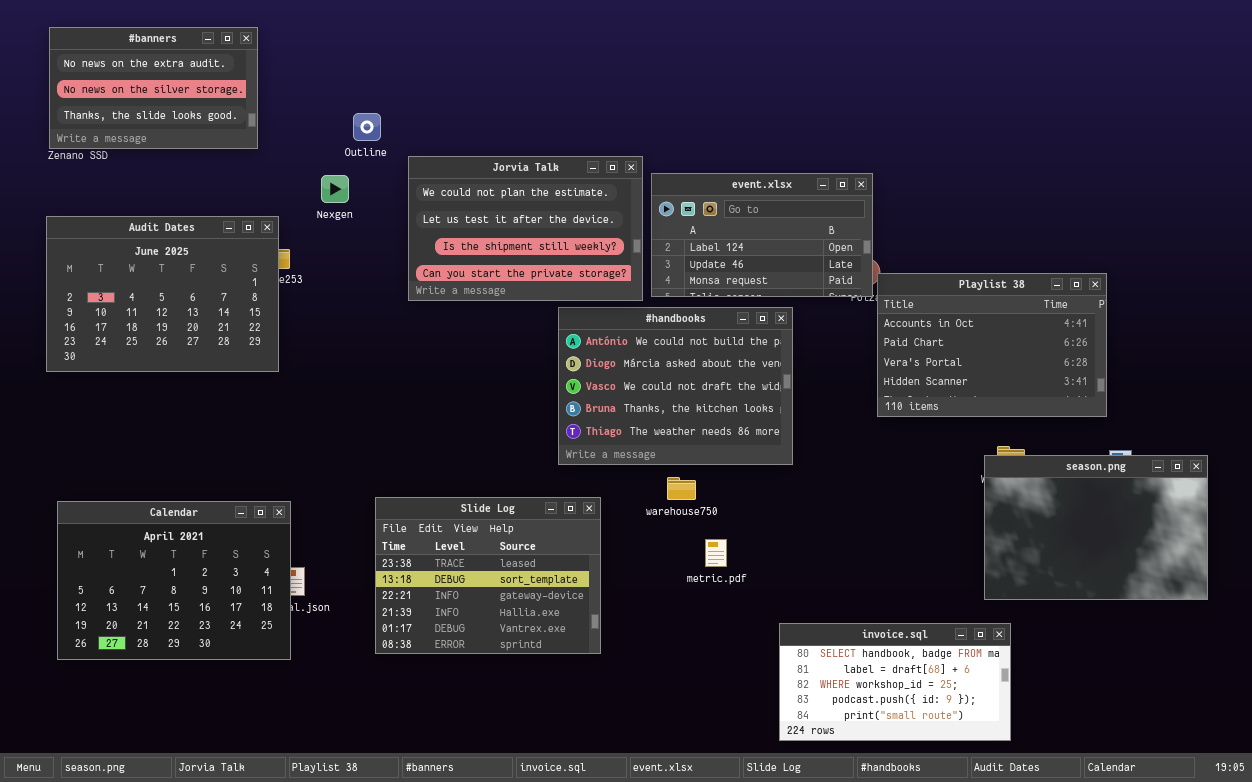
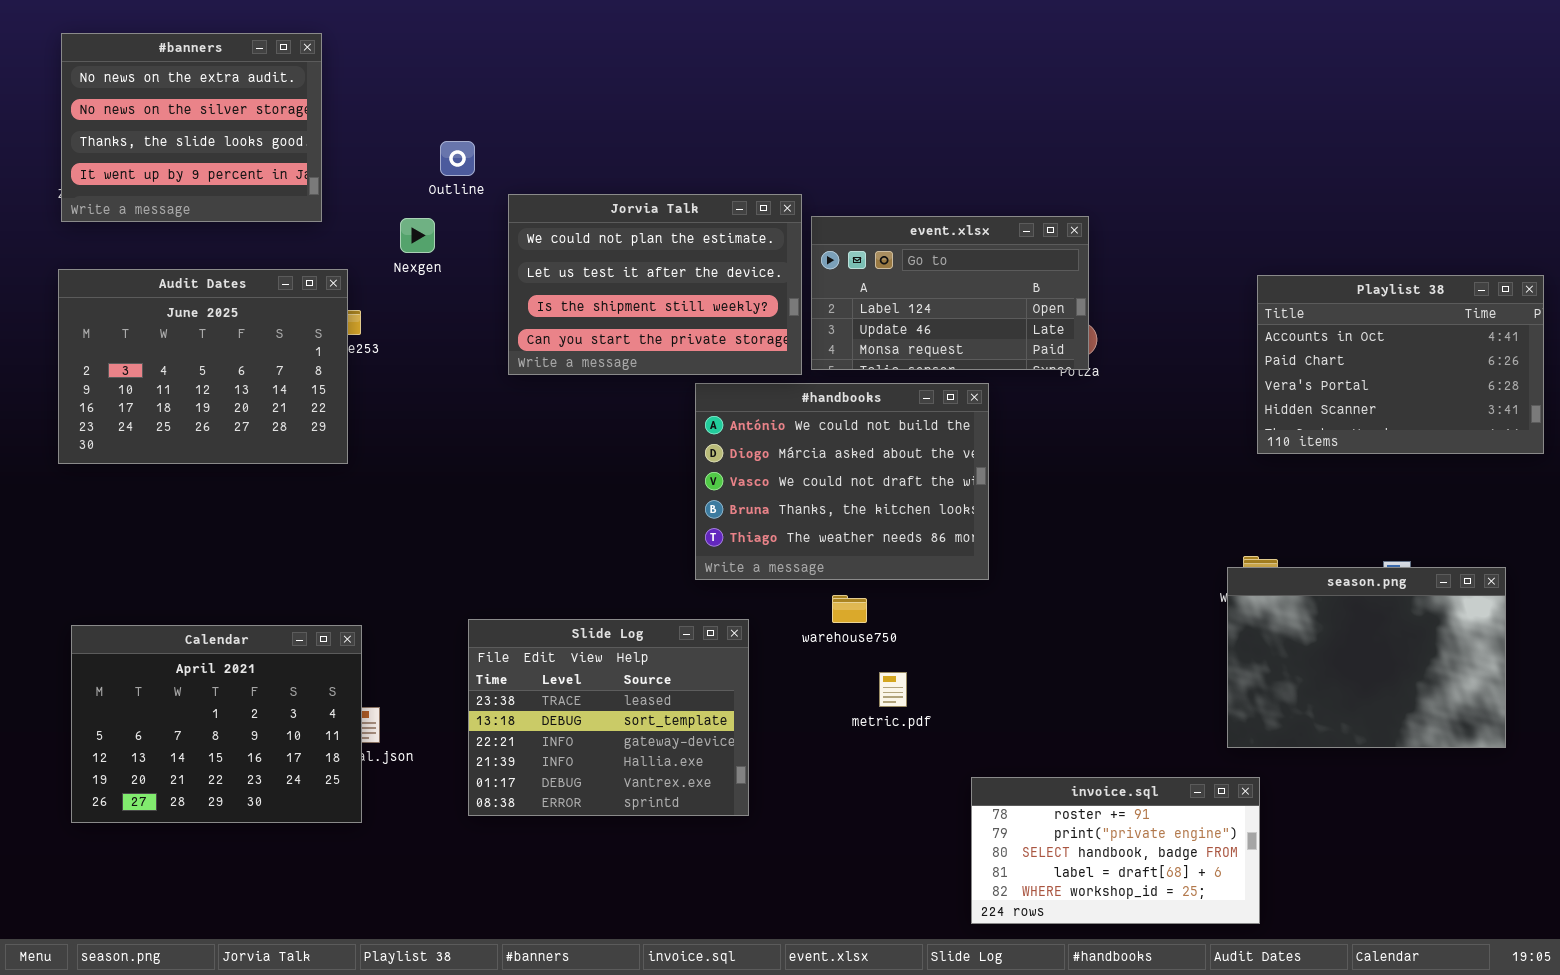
#banners: [49,27,258,149] -> [61,33,322,222], resized
Playlist 38: [877,273,1107,417] -> [1257,275,1544,454], moved
invoice.sql: [779,623,1011,741] -> [971,777,1260,924], scrolled up 2 rows

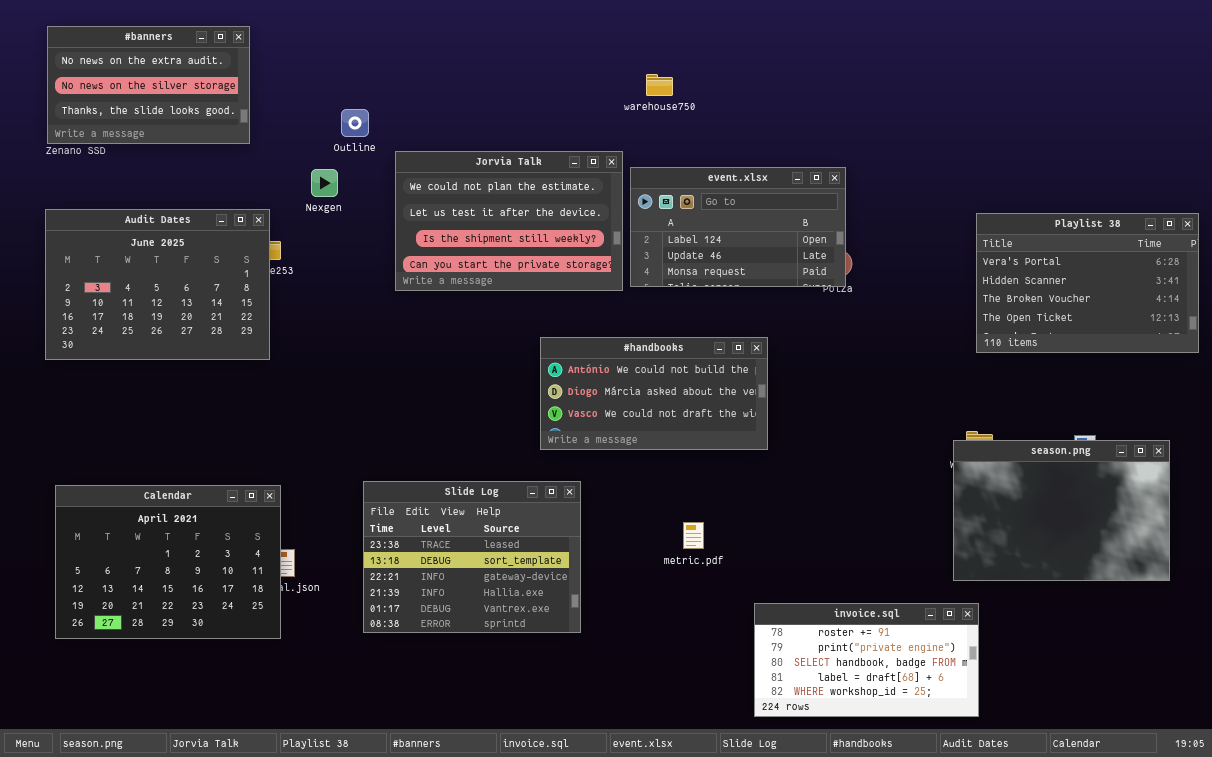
#banners: [61,33,322,222] -> [47,26,250,144], resized
Playlist 38: [1257,275,1544,454] -> [976,213,1199,353], scrolled down 2 rows
#handbooks: [695,383,989,580] -> [540,337,768,450], resized
warehouse750: [832,595,867,623] -> [646,74,673,96], moved

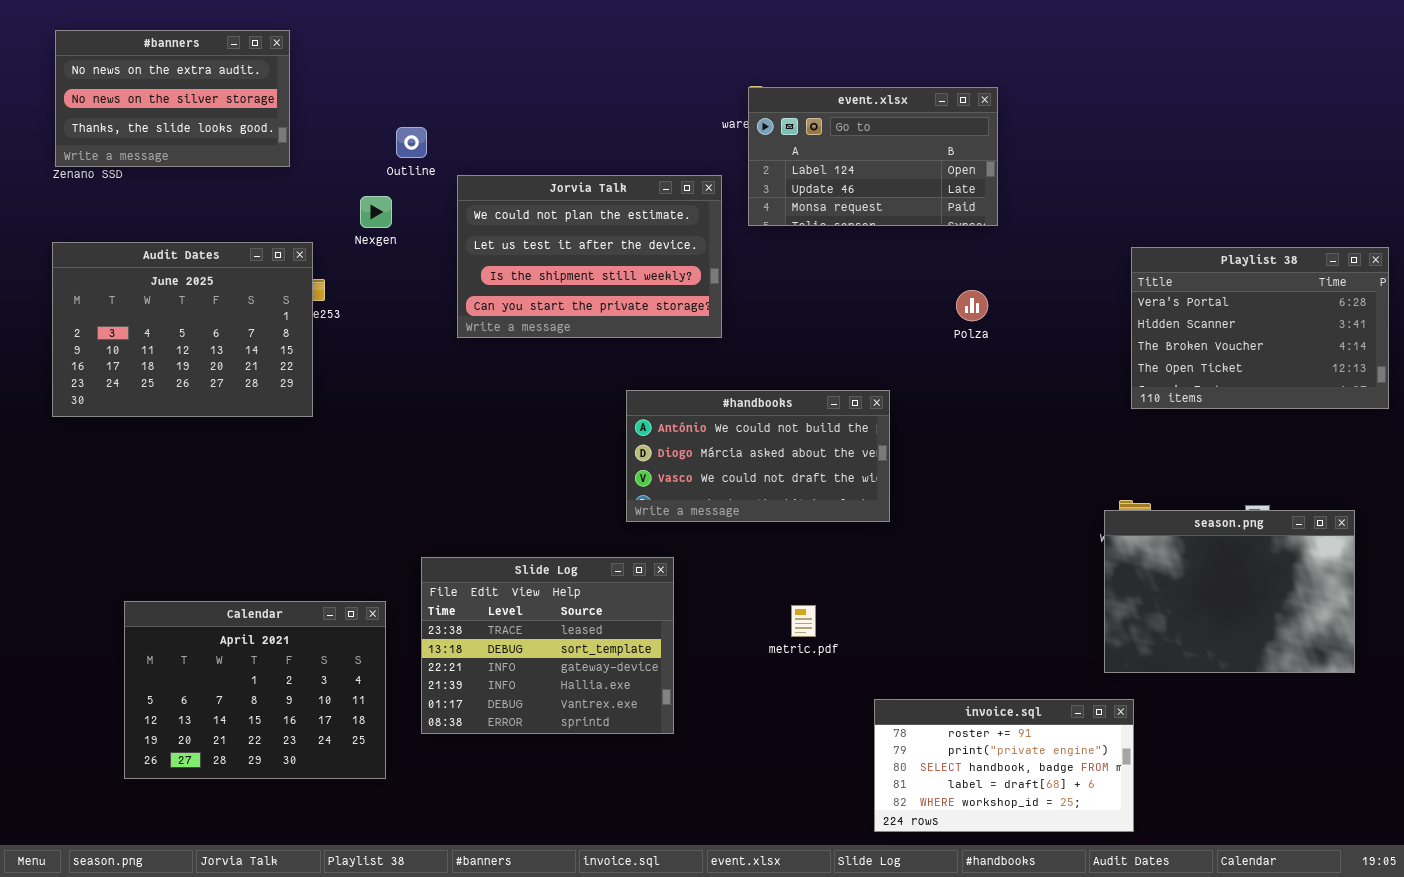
event.xlsx: [630,167,846,287] -> [748,87,998,226], moved
Calendar: [55,485,281,639] -> [124,601,386,779], moved

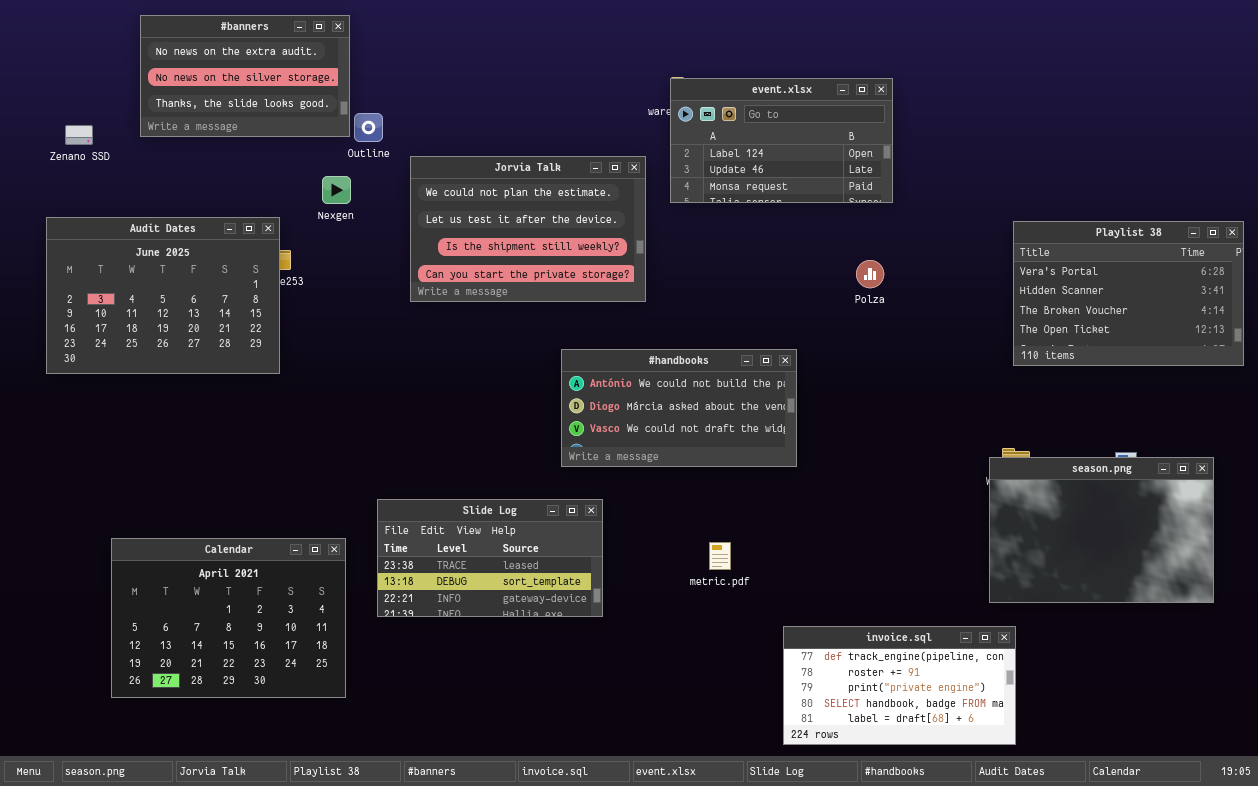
#banners: [55,30,290,167] -> [140,15,350,137], moved
Slide Log: [421,557,674,734] -> [377,499,603,617], resized
invoice.sql: [874,699,1134,832] -> [783,626,1016,745], scrolled up 1 row

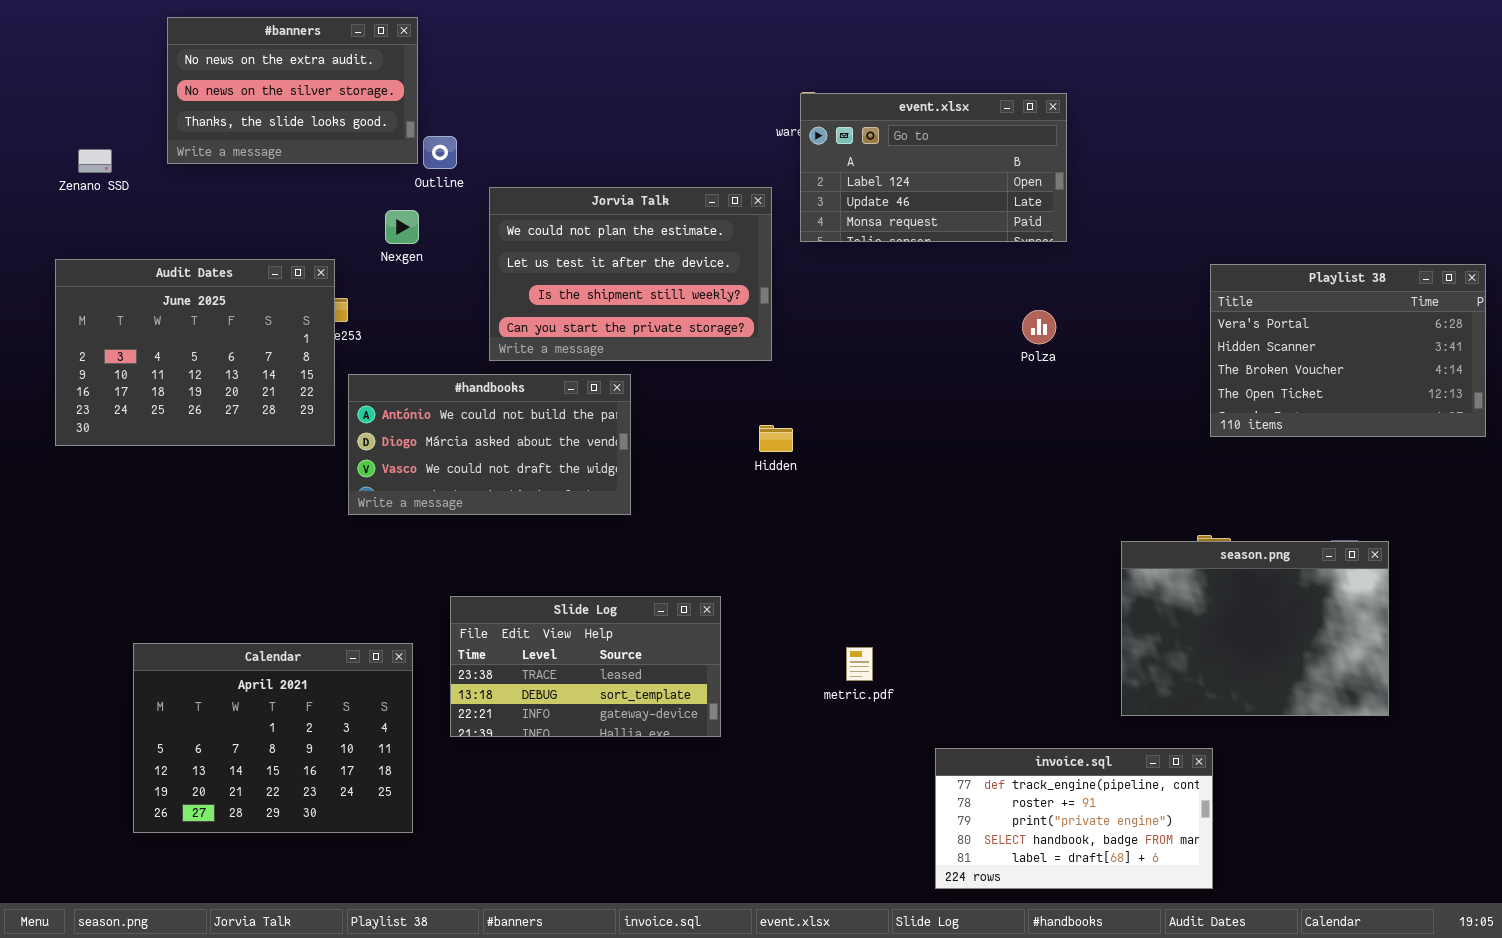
#handbooks: [561,349,797,467] -> [348,374,631,515], moved
season.png: [989,457,1214,603] -> [1121,541,1389,716], moved

